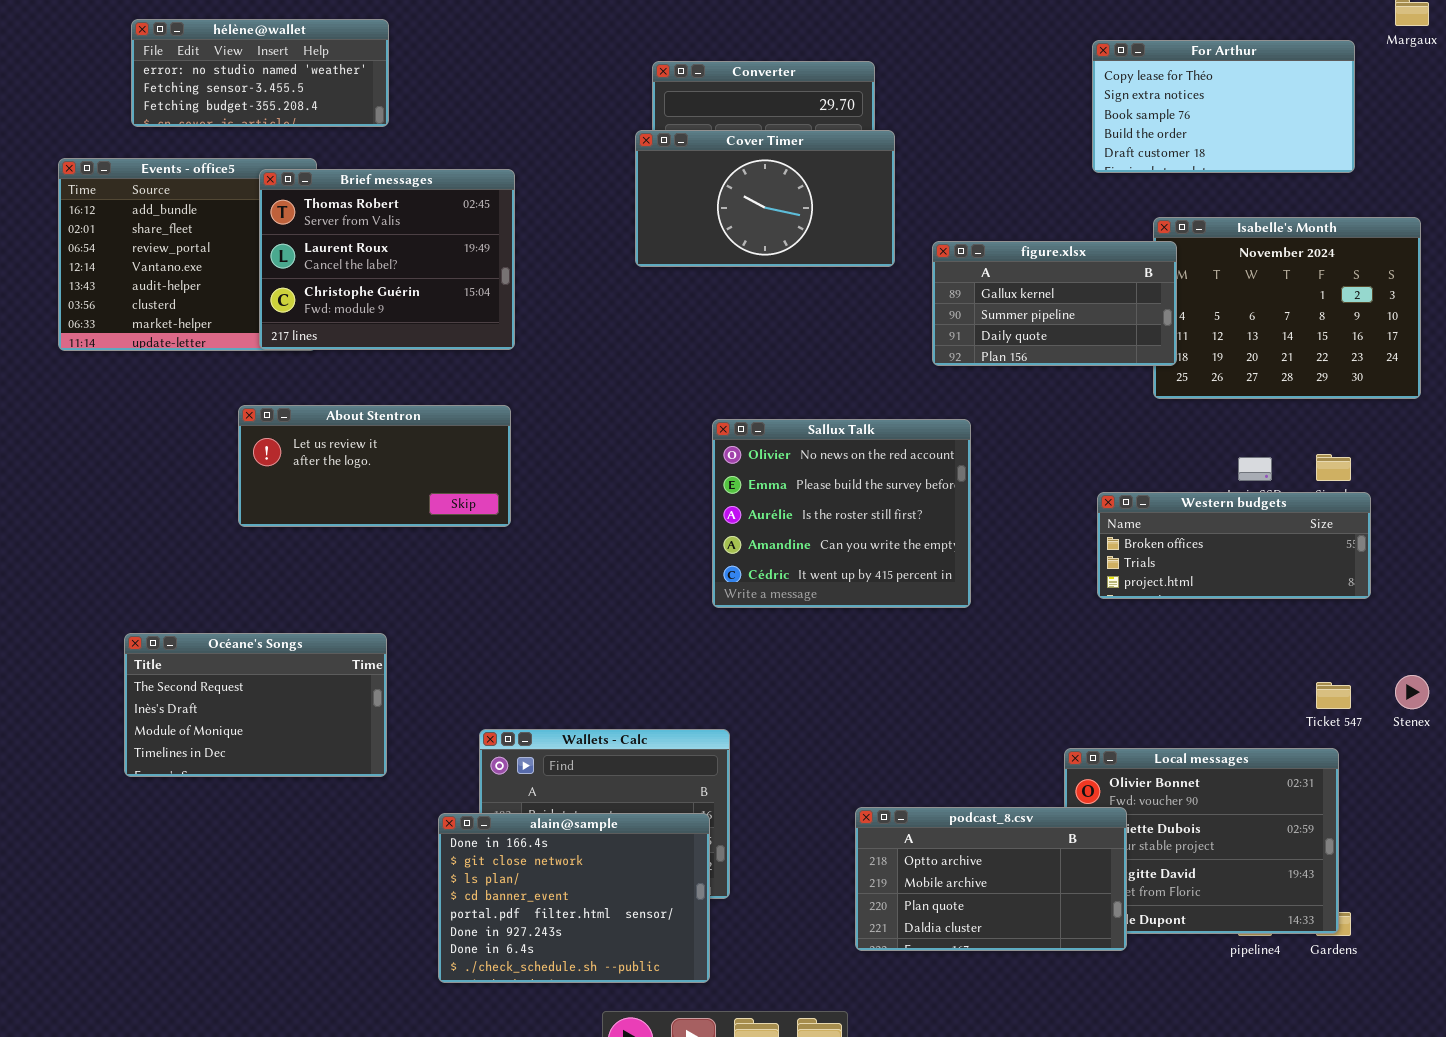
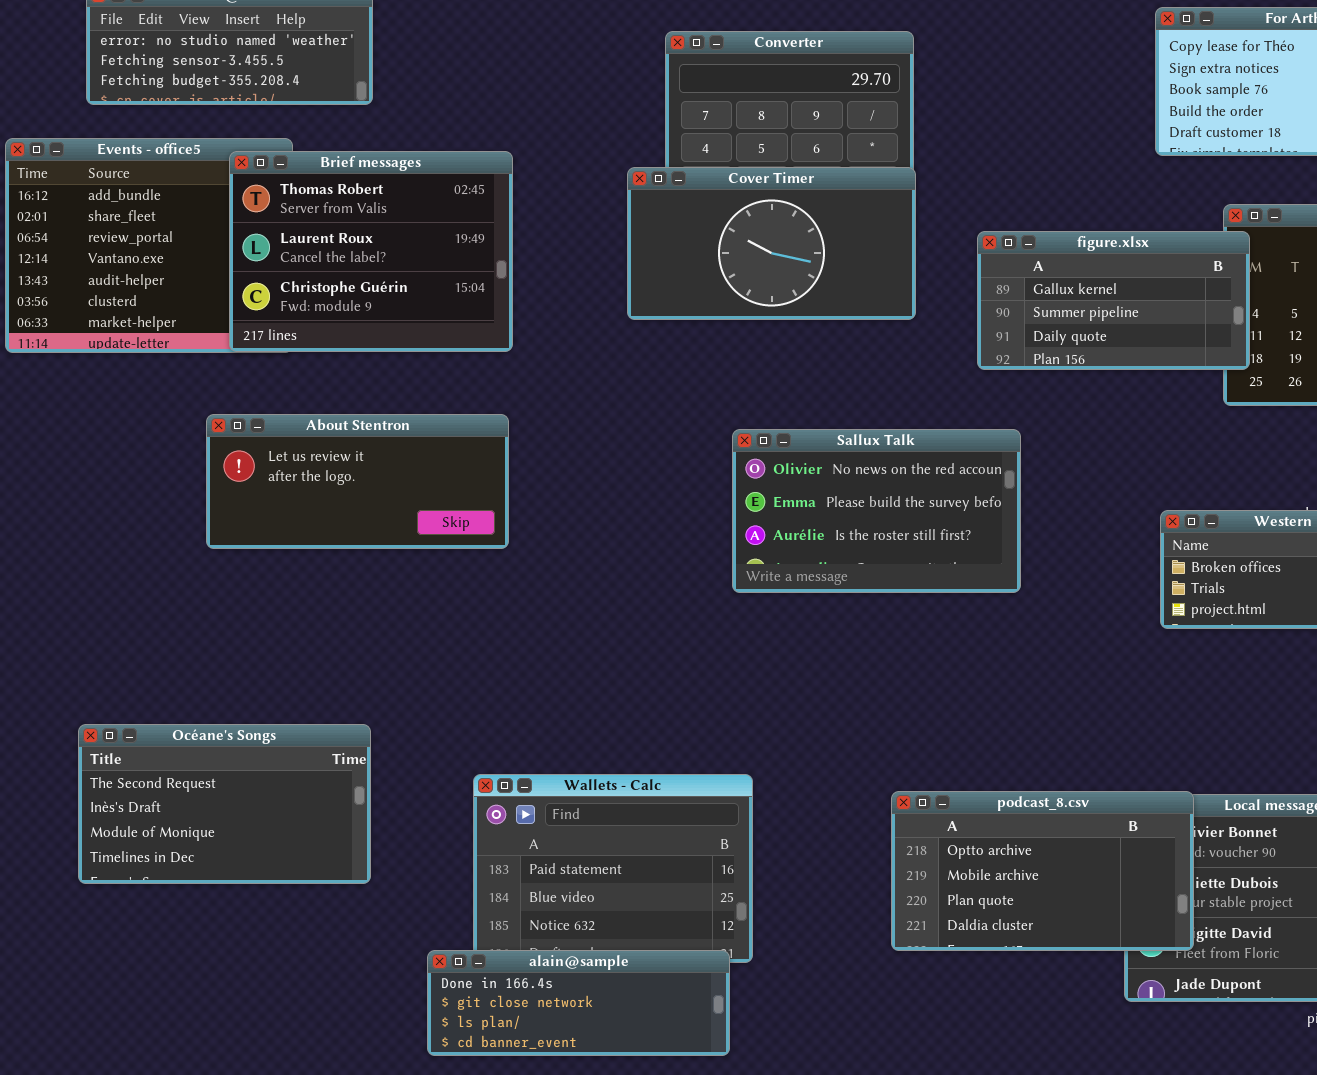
Cover Timer: [635,130,895,267] -> [627,167,916,320], moved
Sallux Talk: [712,419,971,608] -> [732,429,1021,593], resized
Océane's Songs: [124,633,387,777] -> [78,724,371,884], moved
podcast_8.csv: [855,807,1127,951] -> [891,791,1194,951], moved
alain@sample: [438,813,710,983] -> [427,950,730,1056], resized

